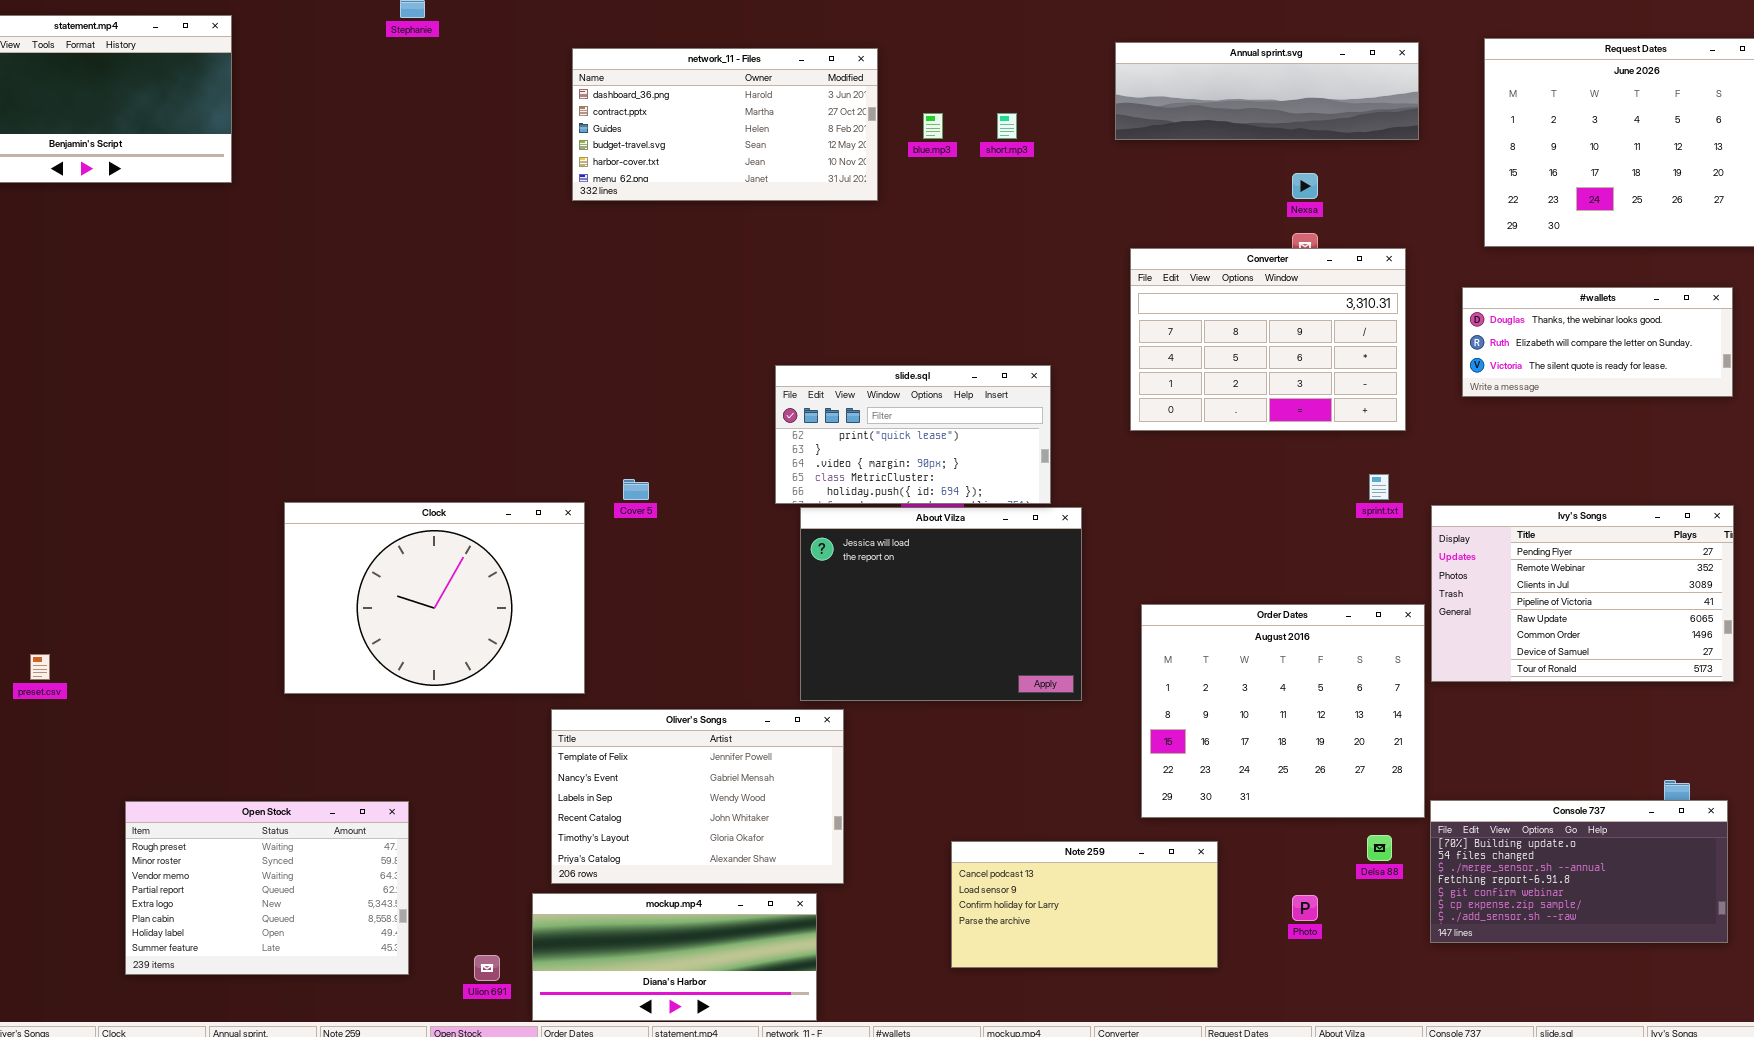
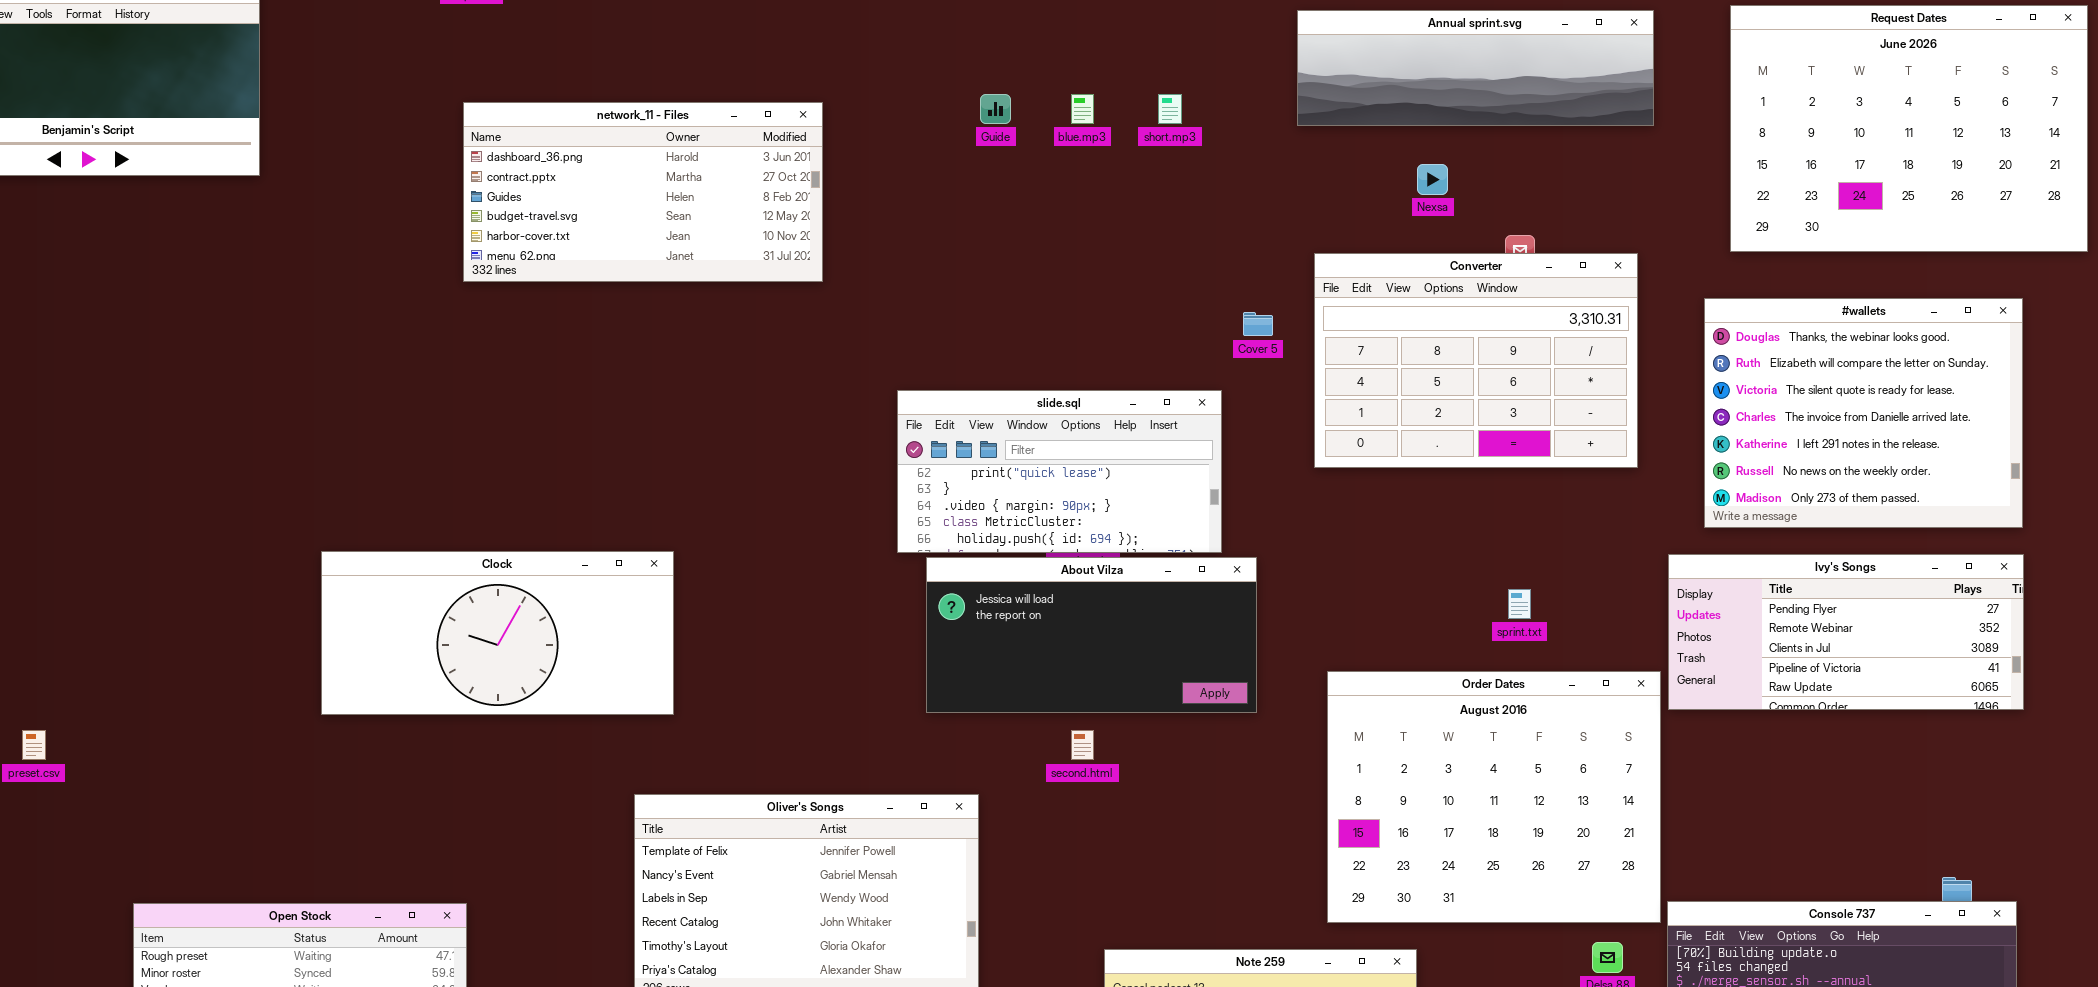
network_11 - Files: [572,48,878,201] -> [463,102,823,282], moved
Nexsa: [1292,173,1318,199] -> [1417,164,1448,195], moved
#wallets: [1462,287,1733,397] -> [1704,298,2023,528], resized
sprint.txt: [1369,474,1389,500] -> [1508,589,1531,619], moved
Cover 5: [623,479,649,500] -> [1243,312,1273,336], moved
Clock: [284,502,585,694] -> [321,551,674,715], resized
Ivy's Songs: [1431,505,1734,682] -> [1668,554,2024,710], resized
About Vilza: [800,507,1082,701] -> [926,557,1257,713], resized

